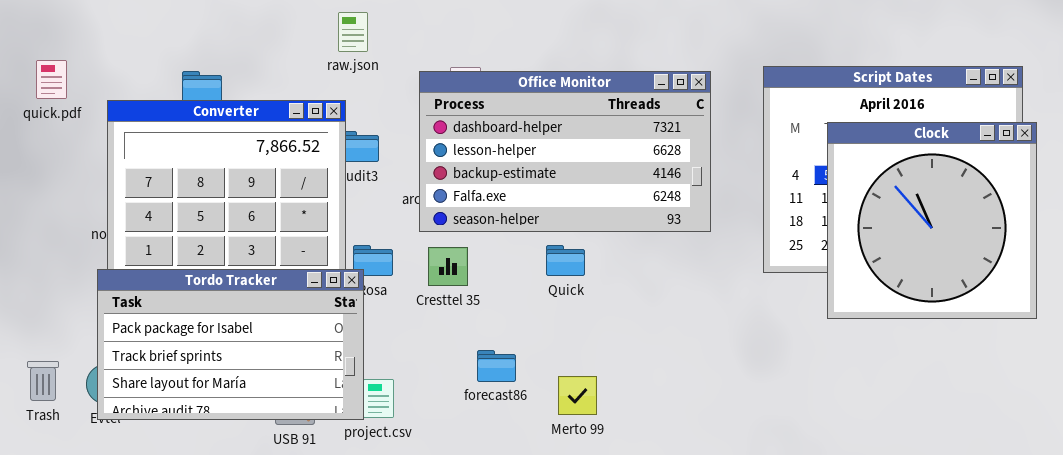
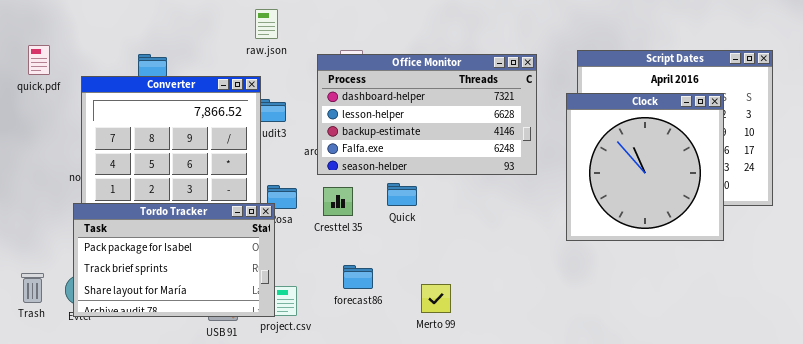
Clock: [827,122,1037,319] -> [566,93,724,241], moved
Quick: [546,245,585,276] -> [387,183,417,206], moved
forecast86: [477,350,516,382] -> [343,265,373,289], moved

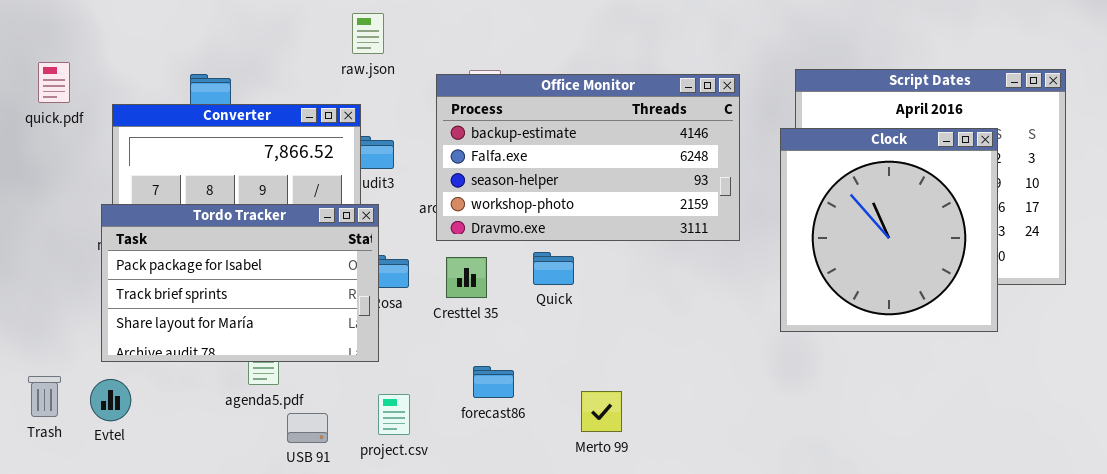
Office Monitor: [317,54,537,175] -> [436,74,740,241], scrolled down 2 rows
Tordo Tracker: [73,203,275,317] -> [101,204,379,362], moved

